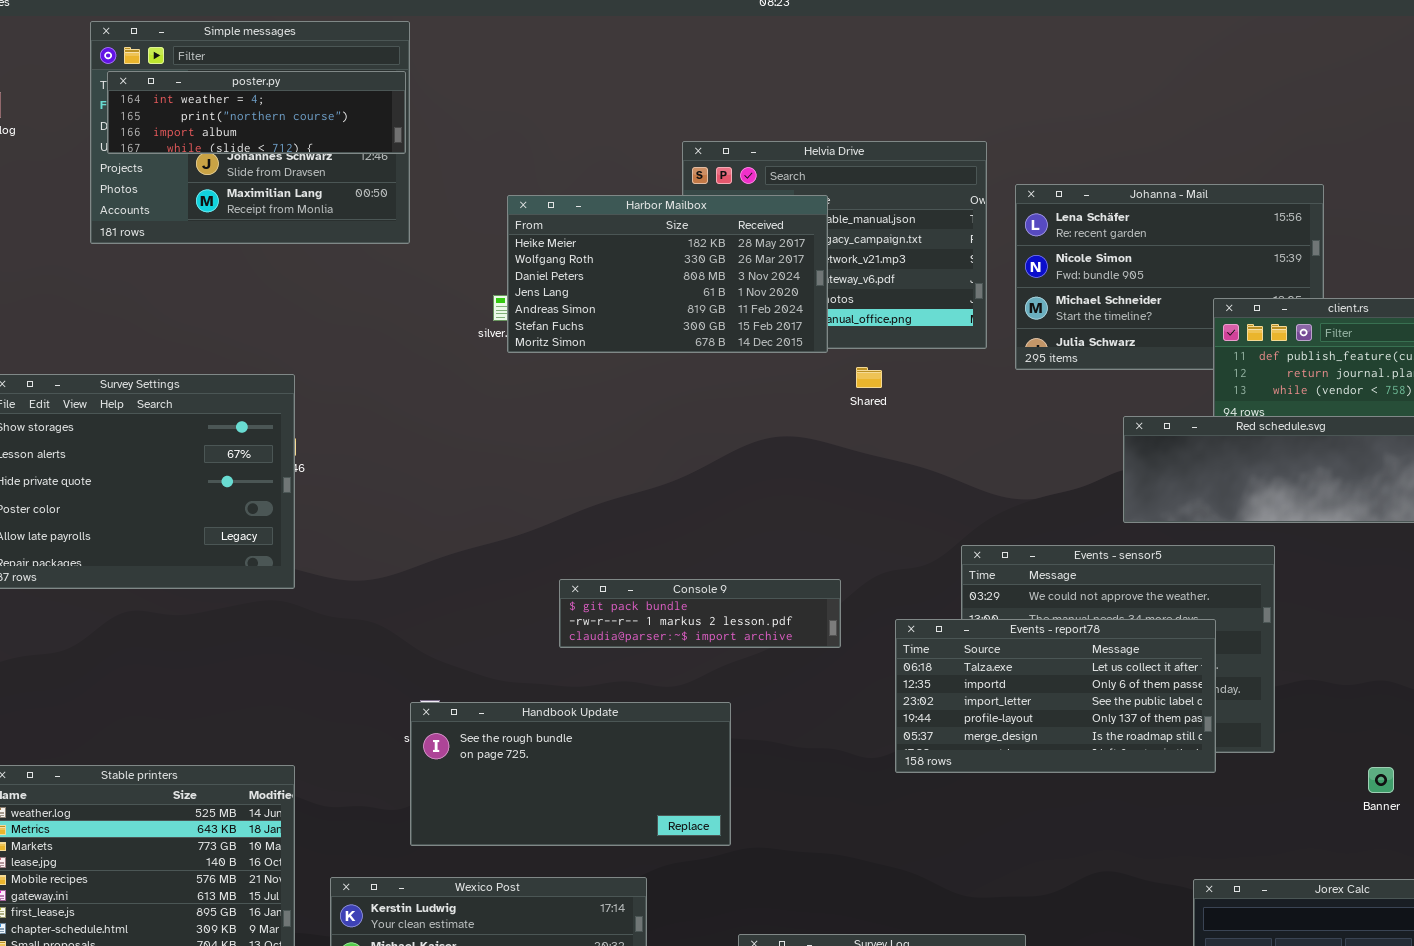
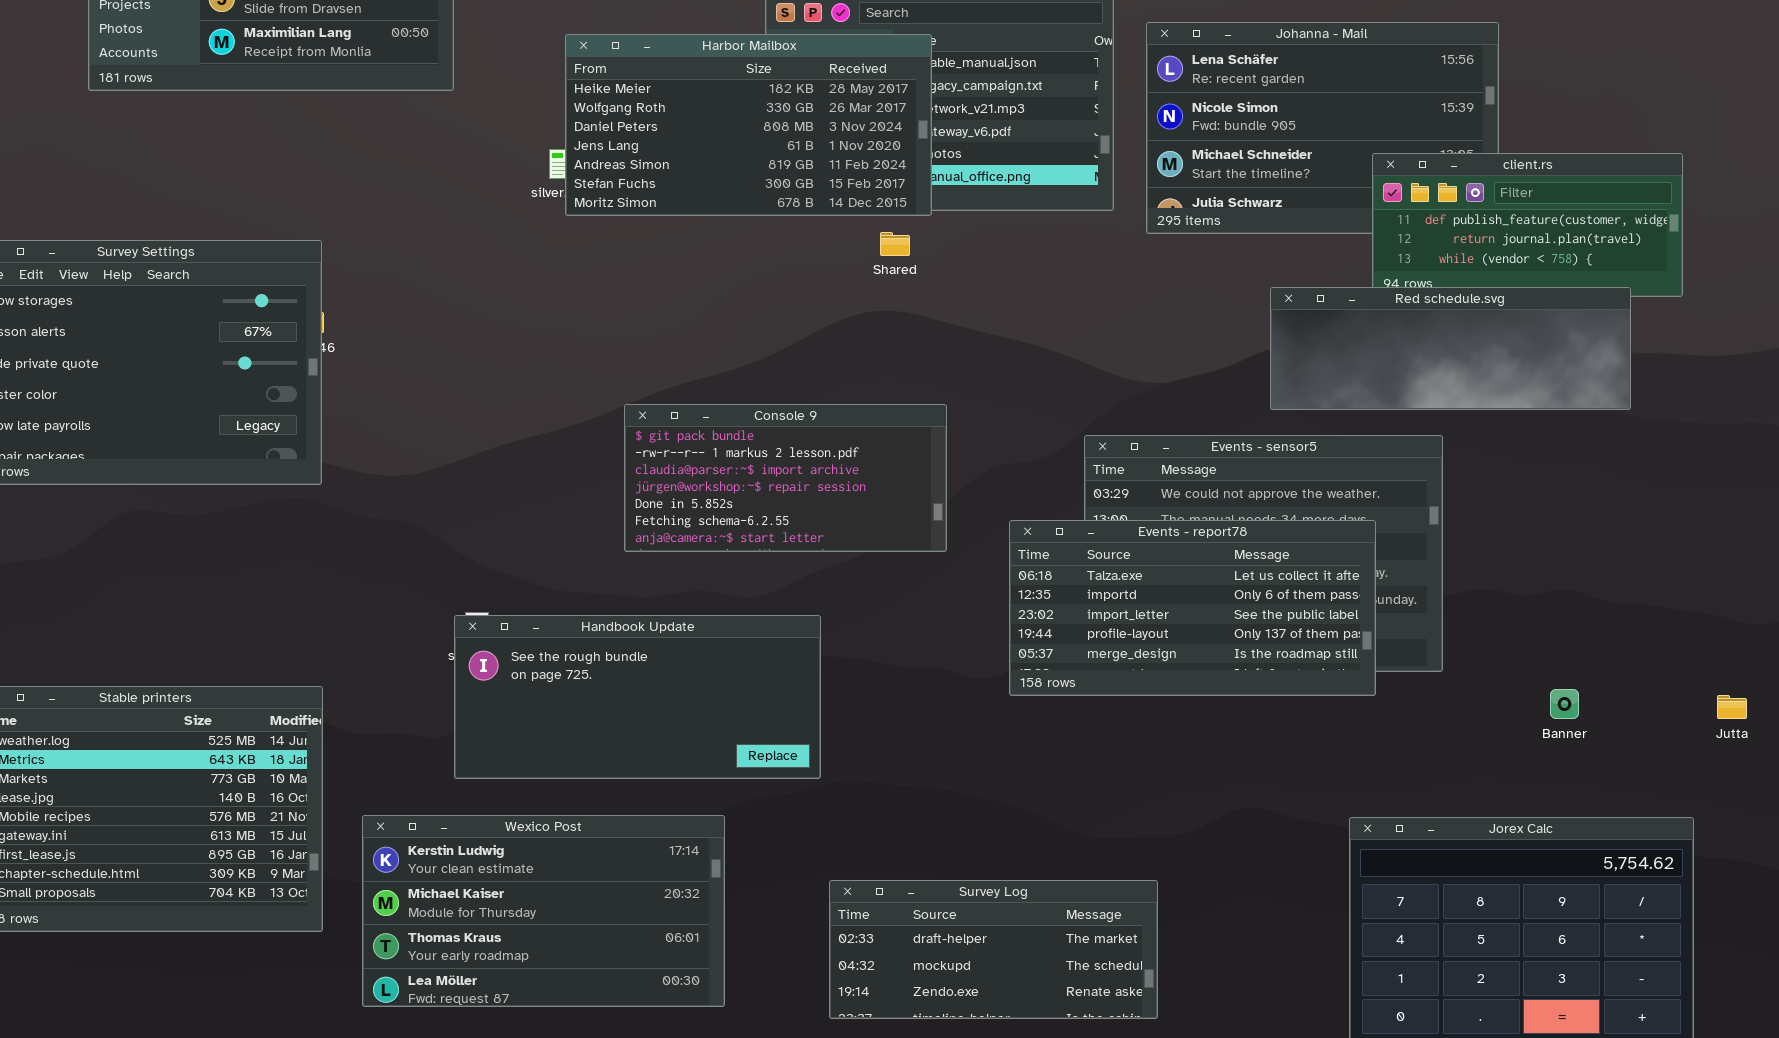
Shared: [856,367,882,388] -> [880,232,910,256], moved
Console 9: [559,579,841,648] -> [624,404,947,552], resized

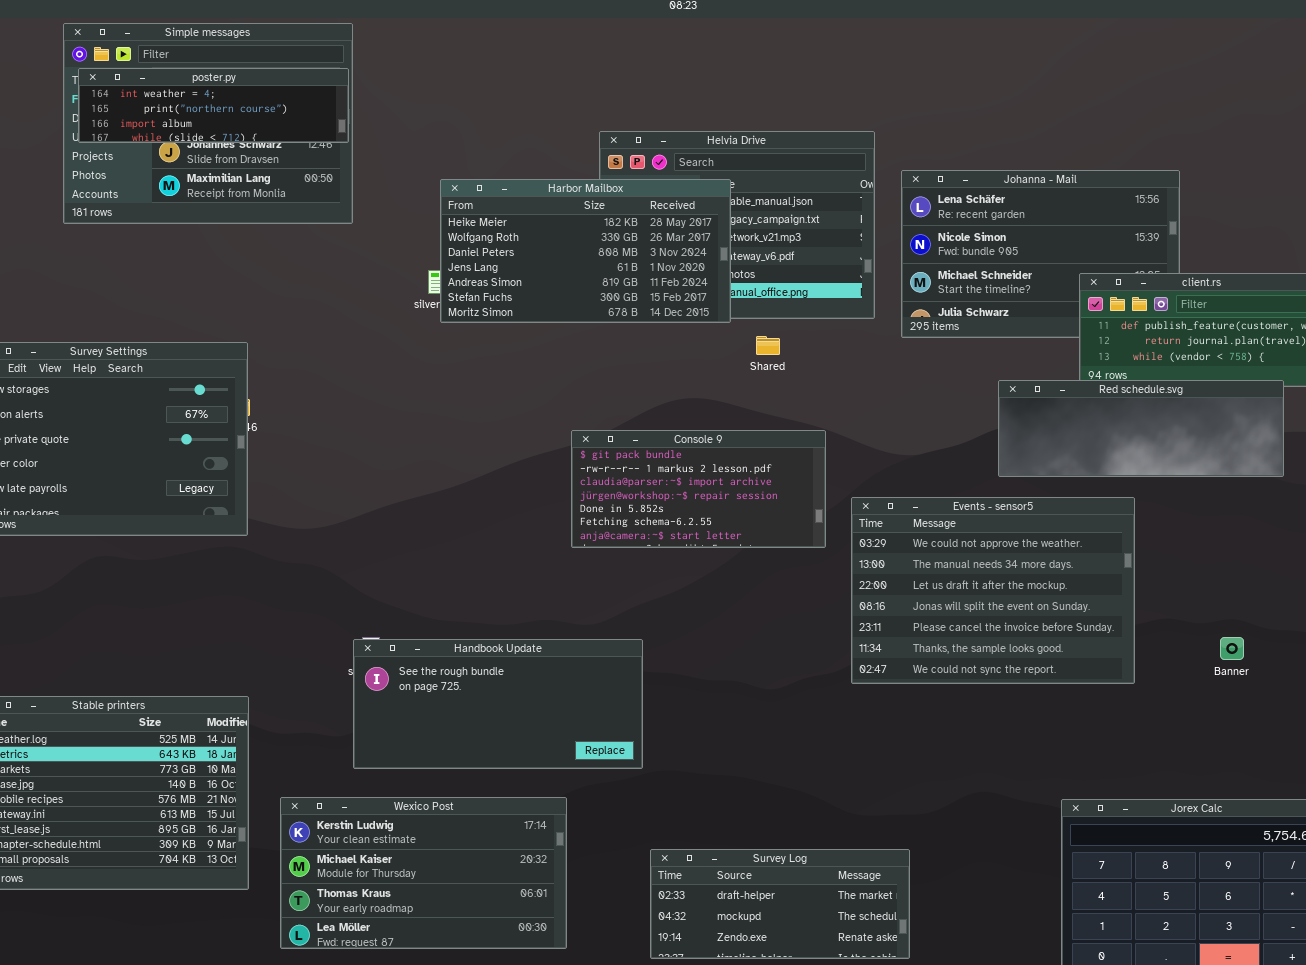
Shared: [880,232,910,256] -> [756,336,780,355], moved
Console 9: [624,404,947,552] -> [571,430,826,548], moved
Events - report78: [1009,520,1376,696] -> none, closed
Banner: [1550,689,1579,719] -> [1220,637,1244,660], moved

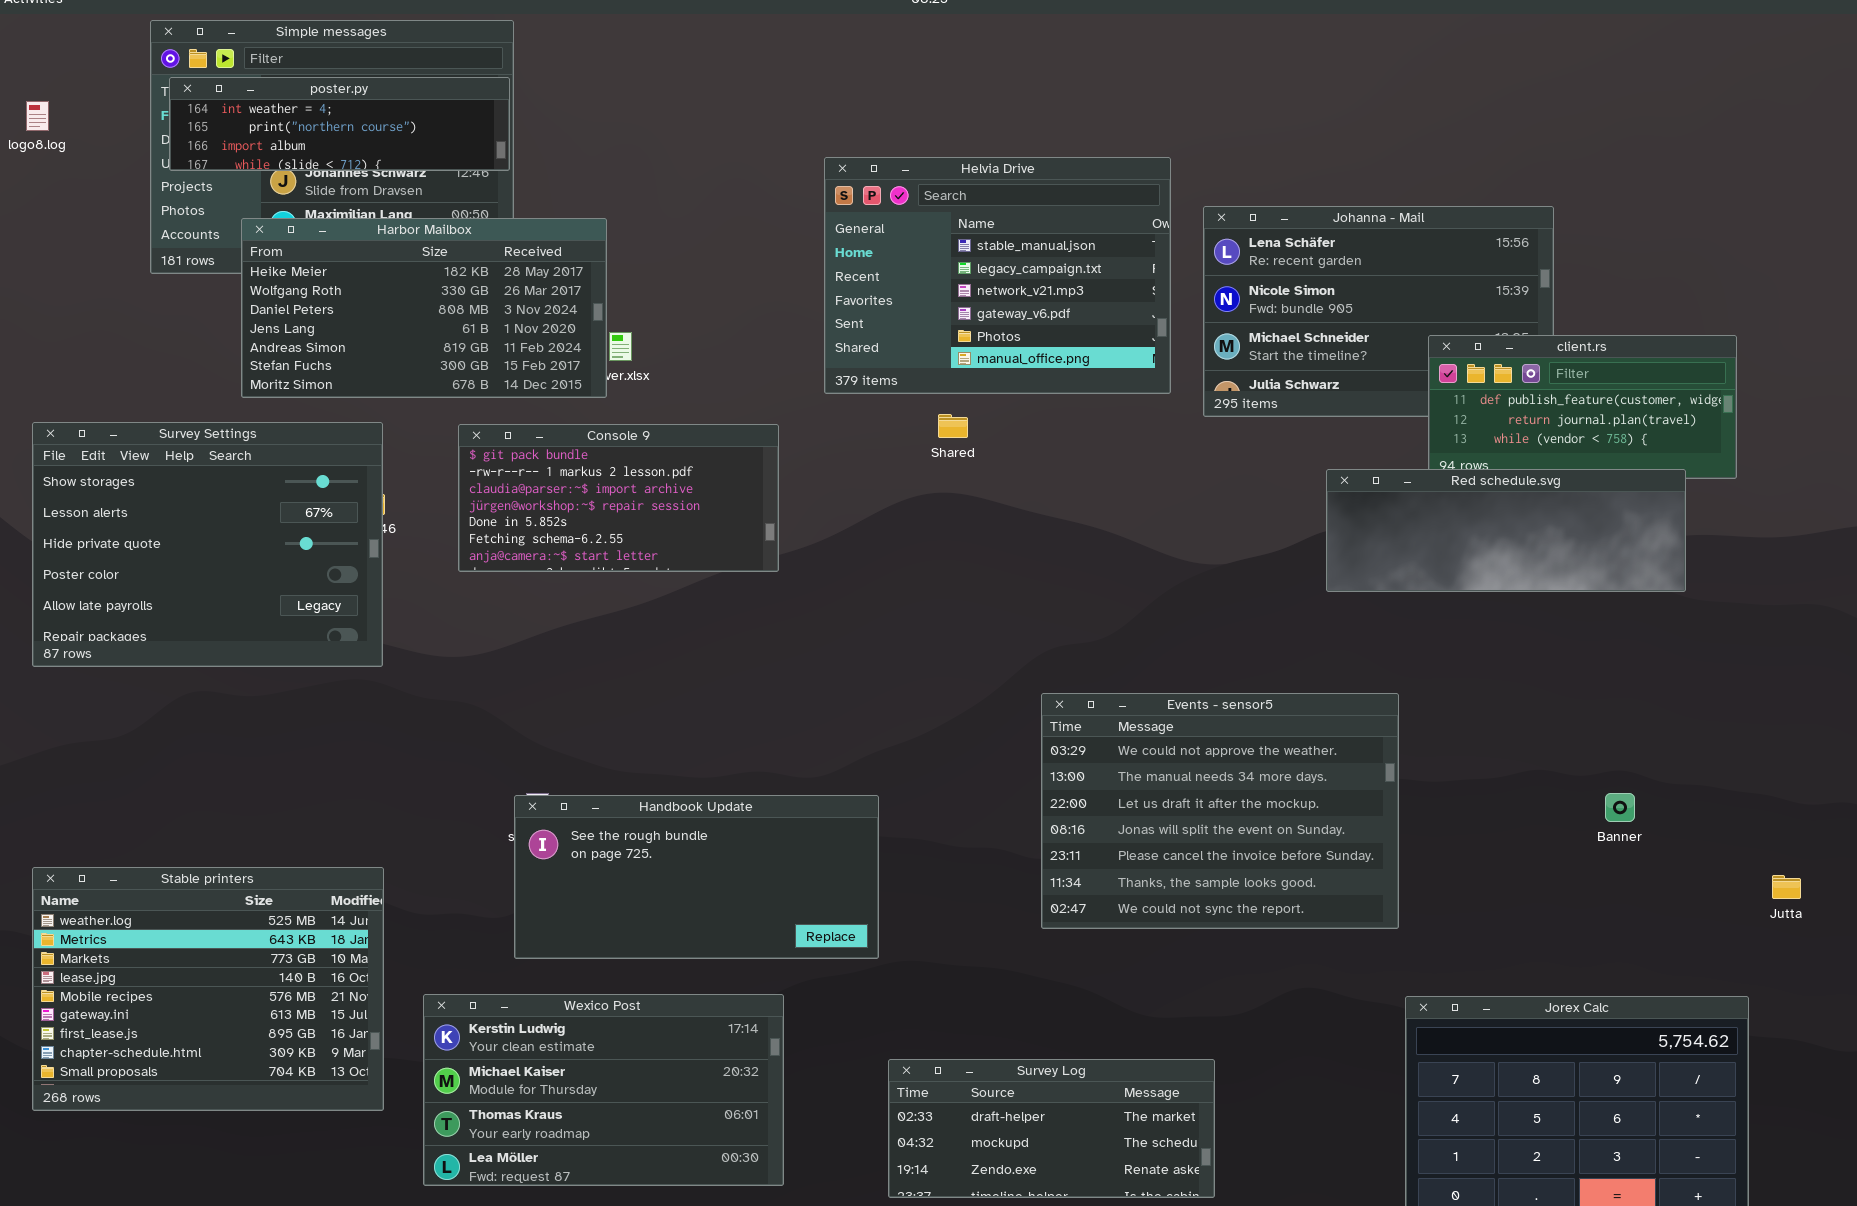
Harbor Mailbox: [440,179,731,323] -> [241,218,607,398], moved
Shared: [756,336,780,355] -> [938,414,968,438], moved
Console 9: [571,430,826,548] -> [458,424,779,572], moved
Events - sensor5: [851,497,1135,684] -> [1041,693,1399,929], moved

